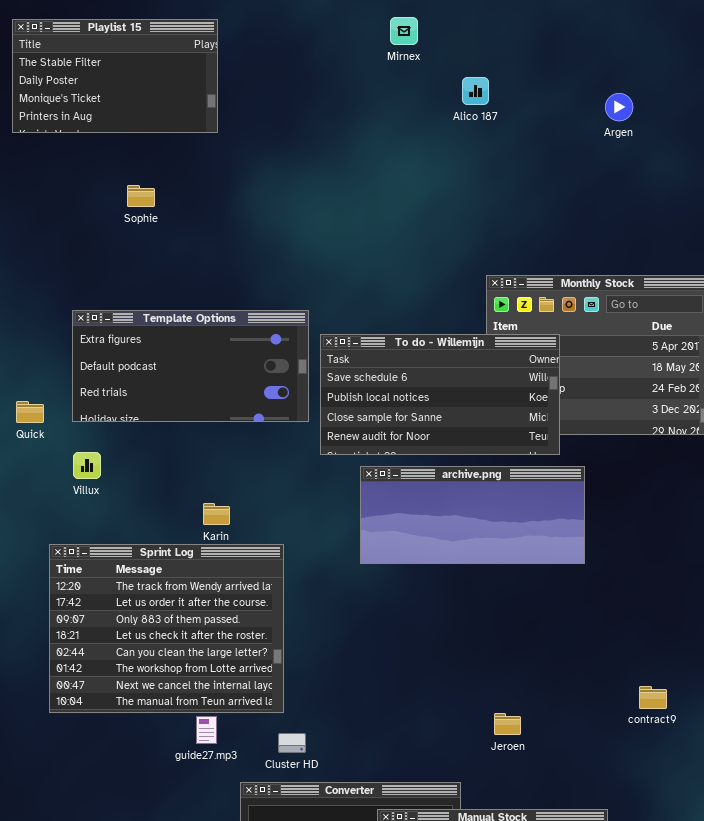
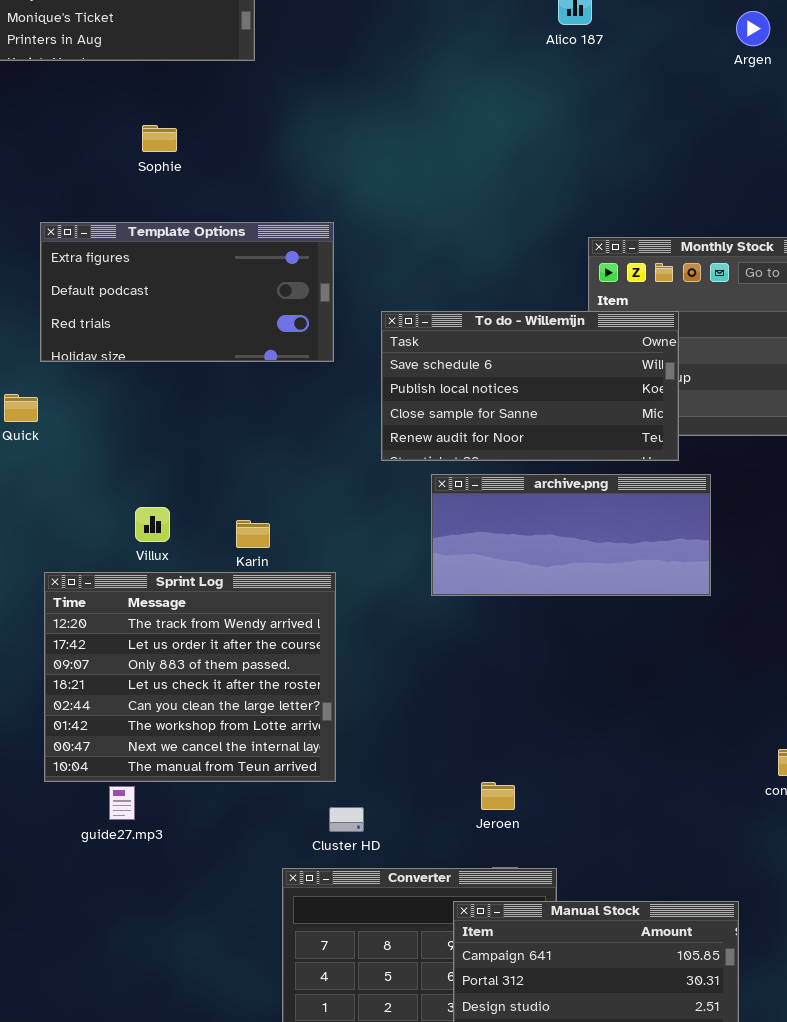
Template Options: [72,310,309,422] -> [40,222,334,362], moved
Villux: [73,452,101,479] -> [135,507,170,542], moved
Jeroen: [494,713,521,735] -> [481,782,515,810], moved
guide27.mp3: [196,716,217,744] -> [109,786,135,820], moved

